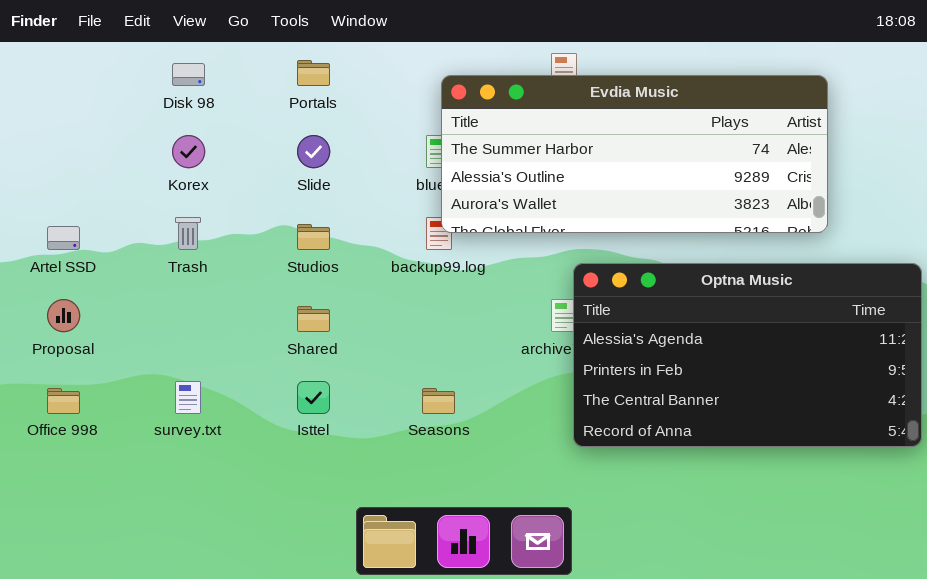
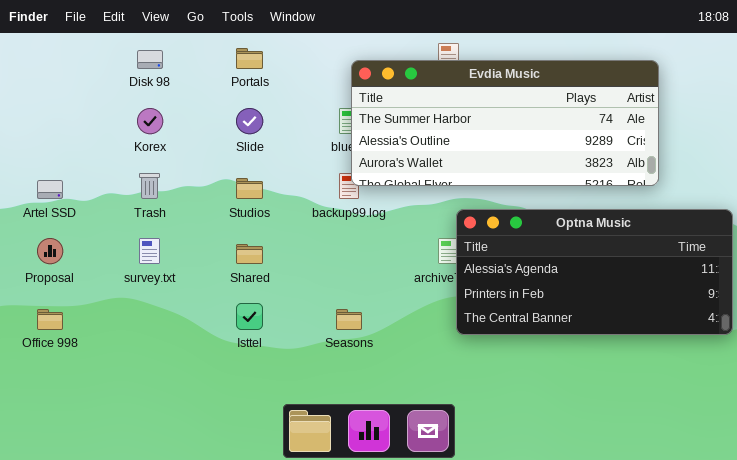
Optna Music: [573,263,922,447] -> [456,209,733,335], resized
survey.txt: [175,381,201,414] -> [139,238,160,264], moved

